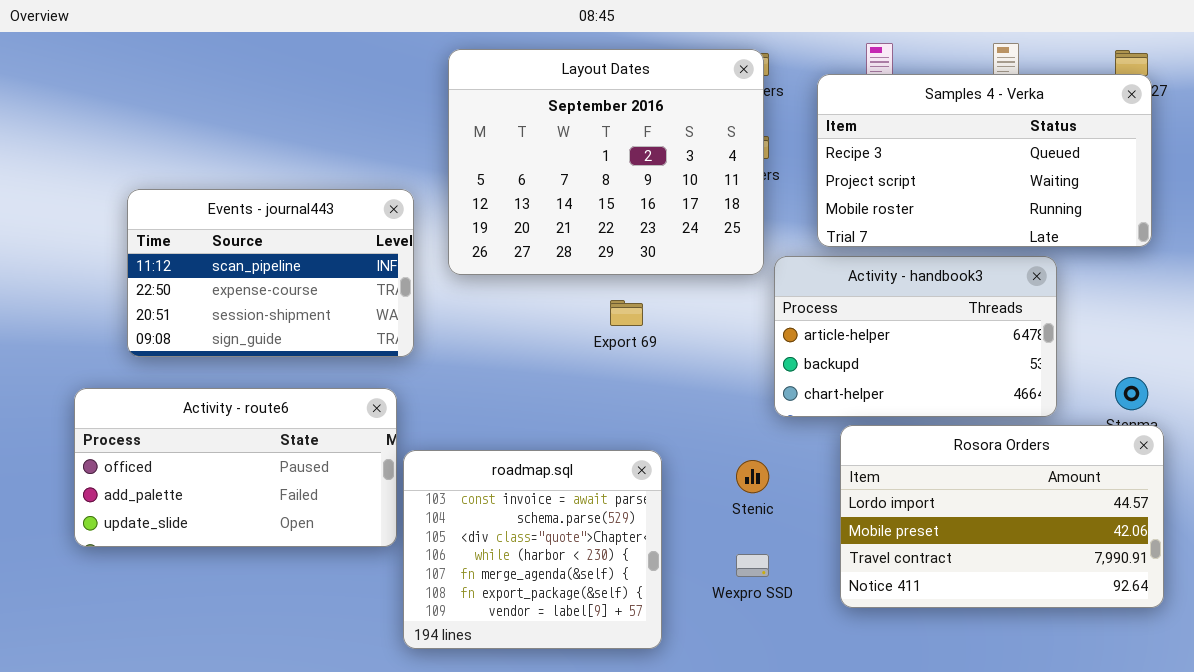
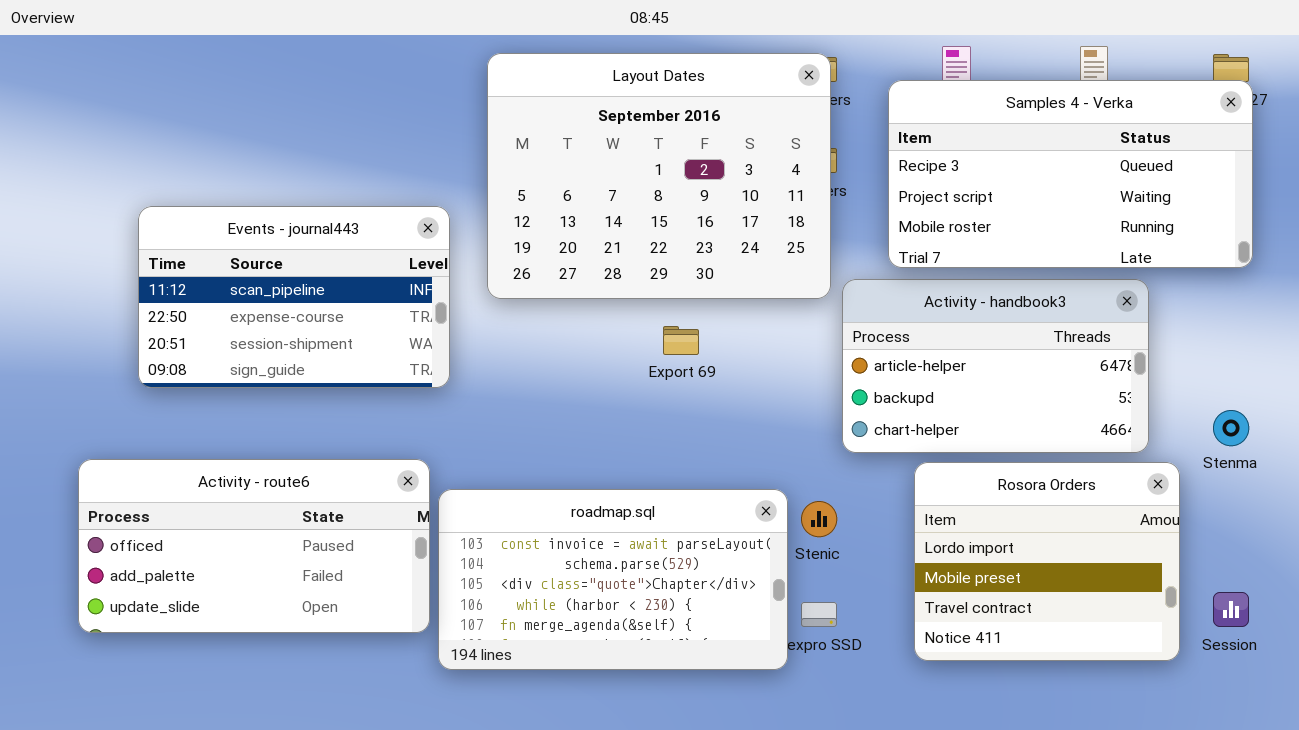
Activity - route6: [74,388,397,547] -> [78,459,430,633], moved
Rosora Orders: [840,425,1164,608] -> [914,462,1180,661], resized
roadmap.sql: [403,450,662,649] -> [438,489,788,670], resized

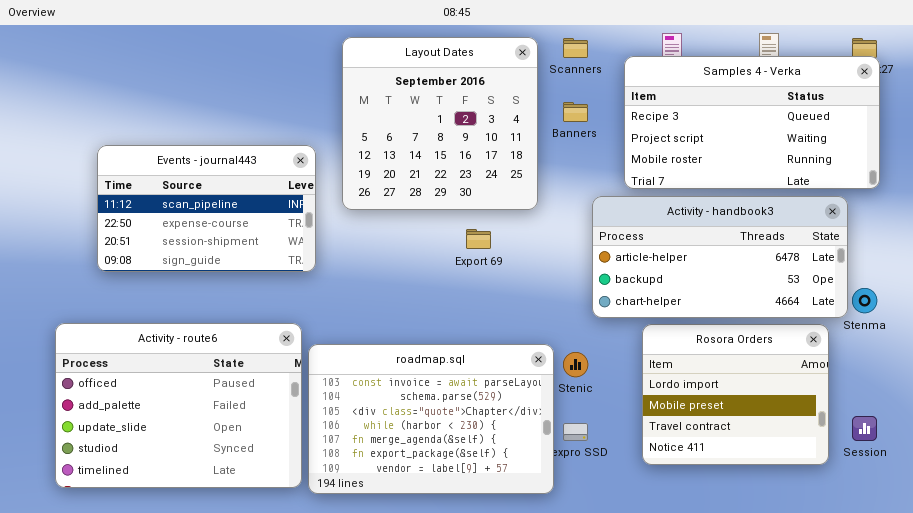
Layout Dates: [487,53,831,299] -> [342,37,538,210], resized
Activity - handbook3: [842,279,1149,453] -> [592,196,848,318], resized
Activity - route6: [78,459,430,633] -> [55,323,302,488], resized
roadmap.sql: [438,489,788,670] -> [308,344,554,494], resized

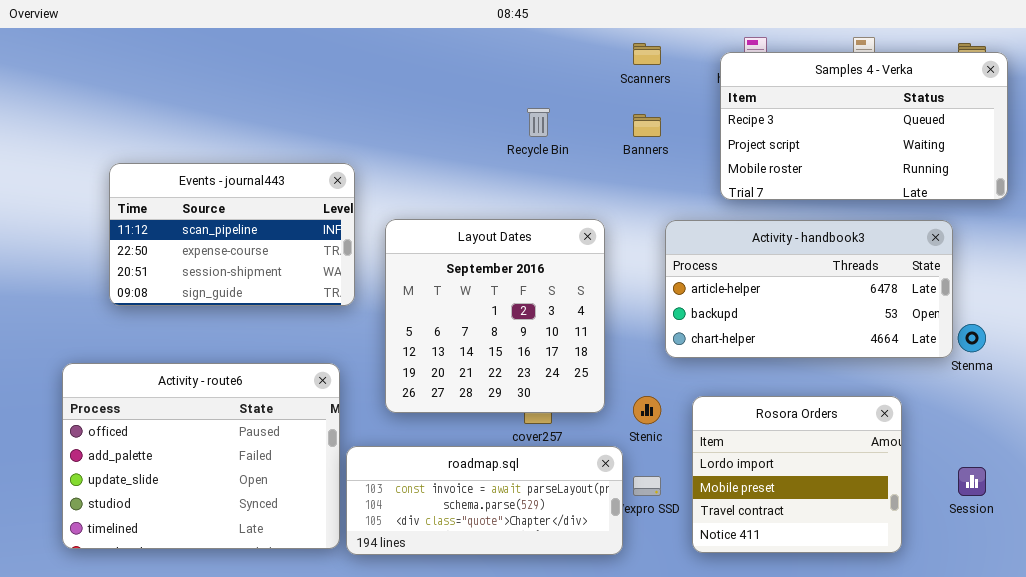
Layout Dates: [342,37,538,210] -> [385,219,605,413], moved
Samples 4 - Verka: [624,56,880,189] -> [720,52,1008,200], moved
Rosora Orders: [642,324,829,465] -> [692,396,902,553], moved
roadmap.sql: [308,344,554,494] -> [346,446,623,555], resized

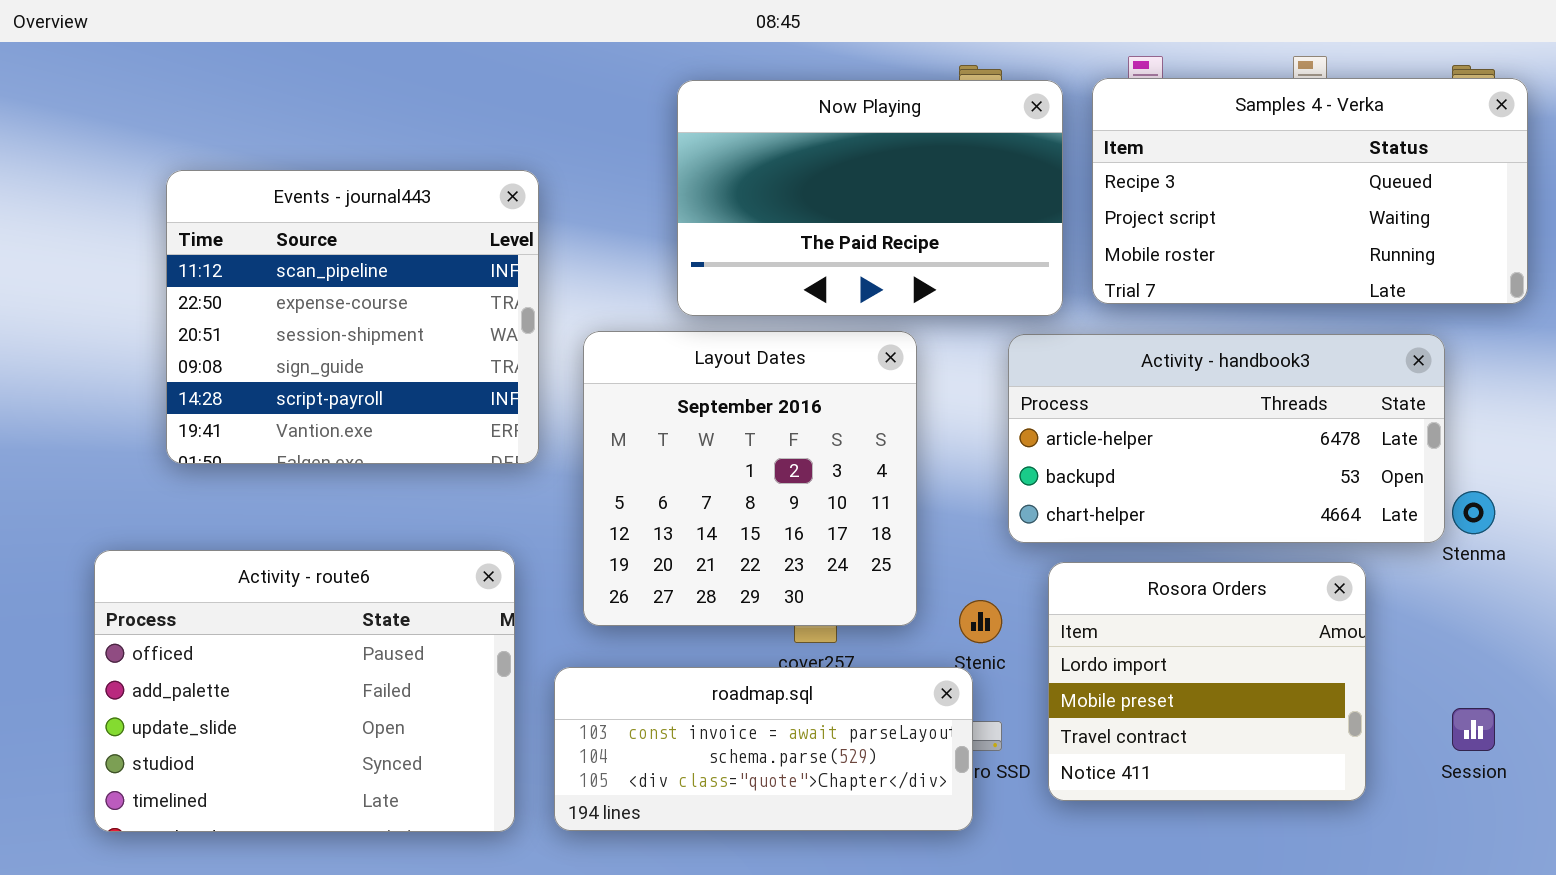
Now Playing: none -> [677,80,1063,316], opened
Events - journal443: [109,163,355,306] -> [166,170,539,464], resized
Rosora Orders: [692,396,902,553] -> [1048,562,1366,801], moved
roadmap.sql: [346,446,623,555] -> [554,667,973,831], moved

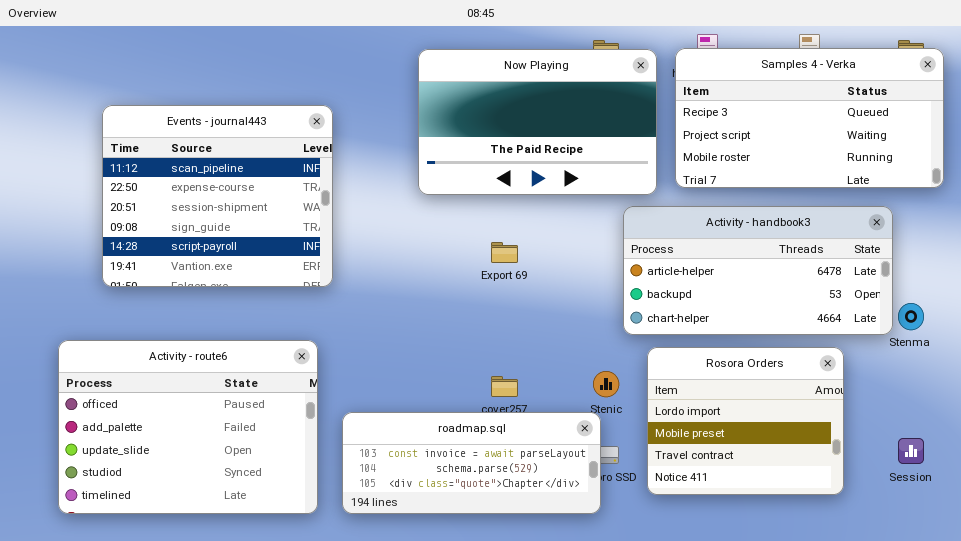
Layout Dates: [583,331,917,626] -> none, closed

